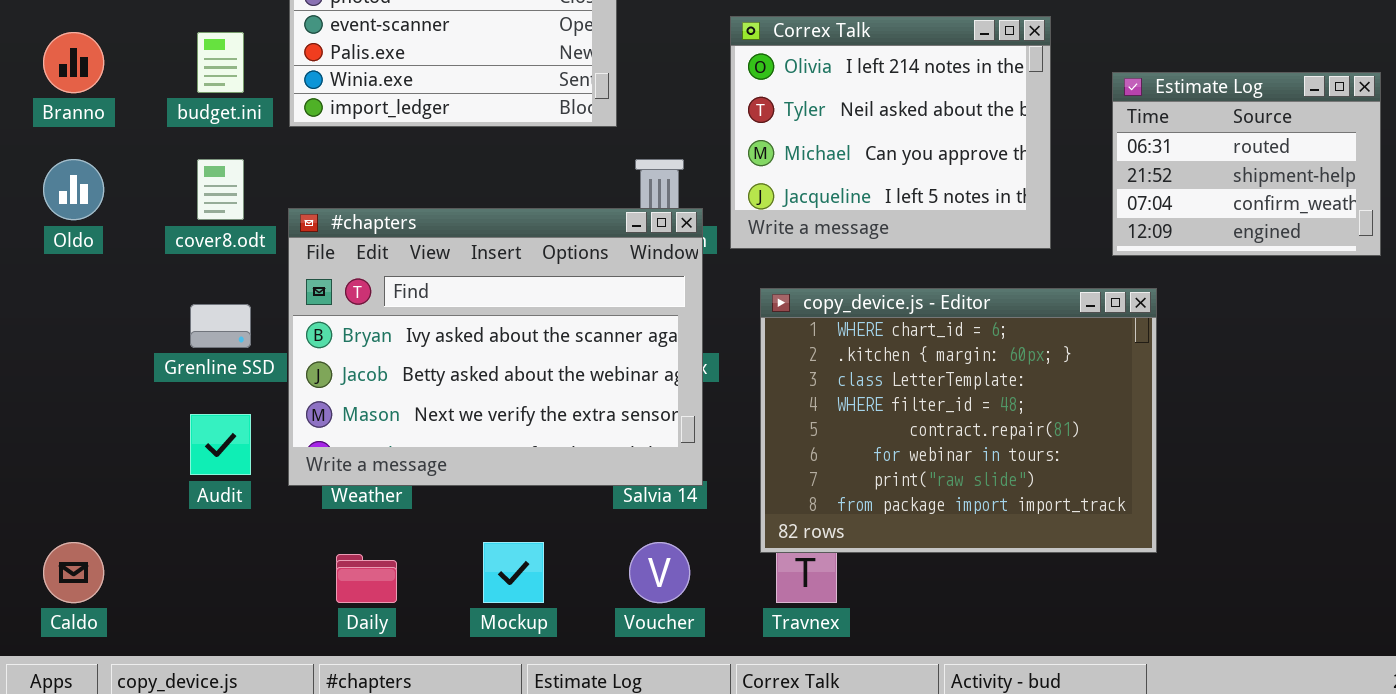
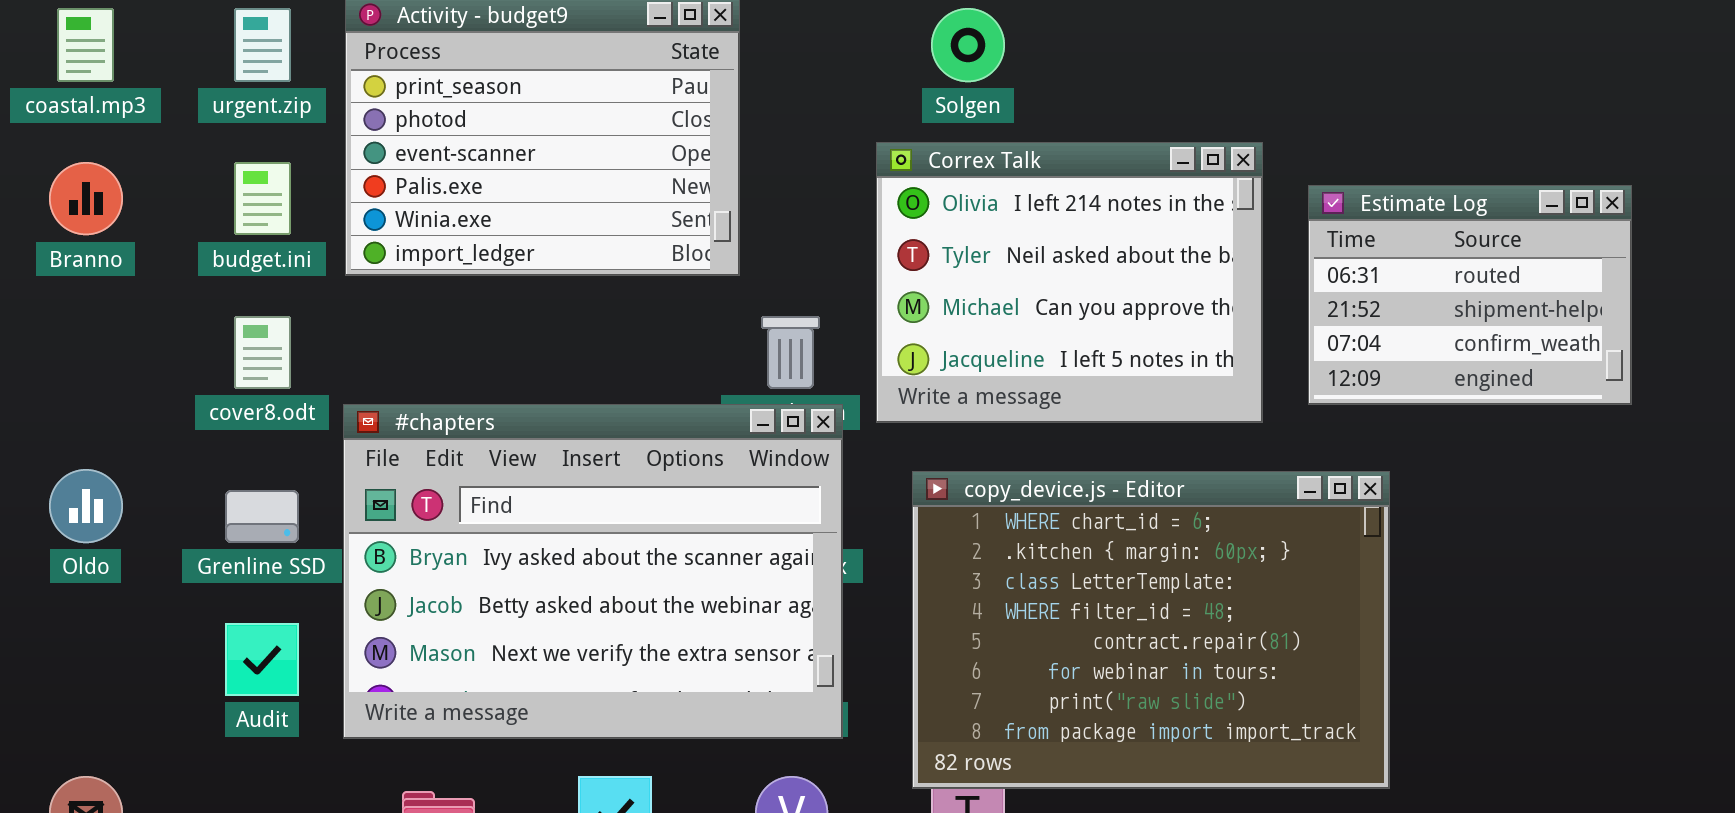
Estimate Log: [1112,72,1381,256] -> [1308,185,1632,405], moved
Oldo: [43,159,104,220] -> [49,469,123,543], moved
#chapters: [288,208,703,486] -> [343,404,843,739], moved

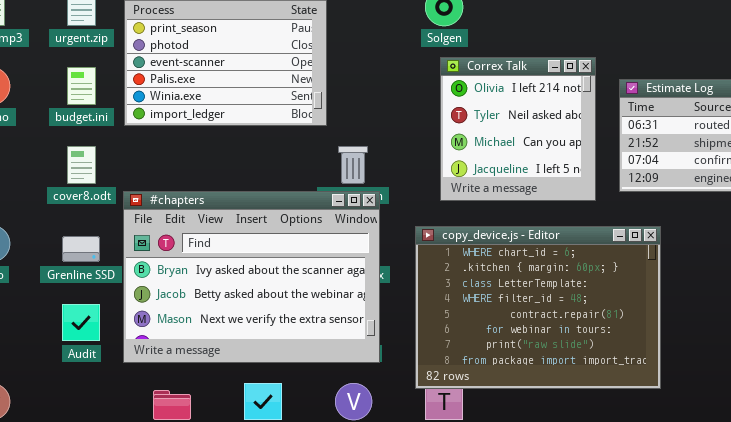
Correx Talk: [876,142,1263,423] -> [440,57,596,201], resized

